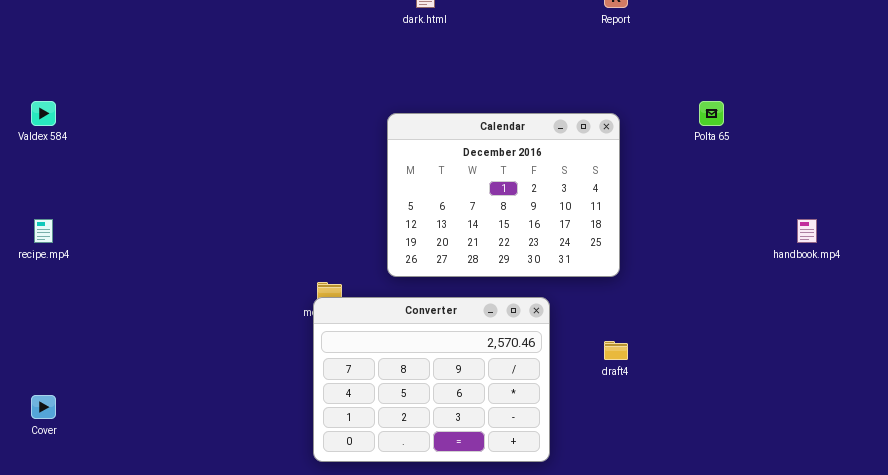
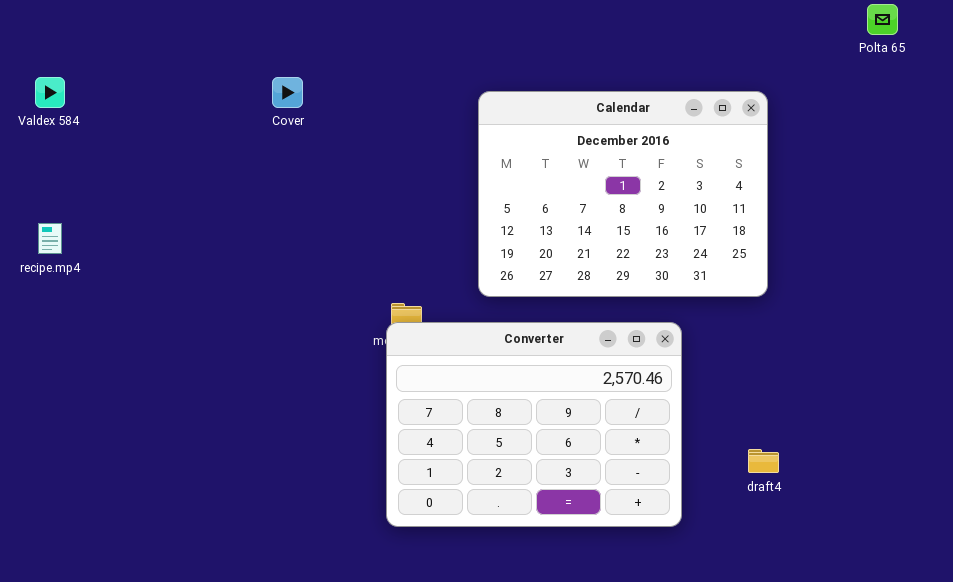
Polta 65: [699,101,724,126] -> [867,4,898,35], moved
draft4: [604,341,628,360] -> [748,449,779,473], moved
Cover: [31,395,56,419] -> [272,77,303,108], moved

